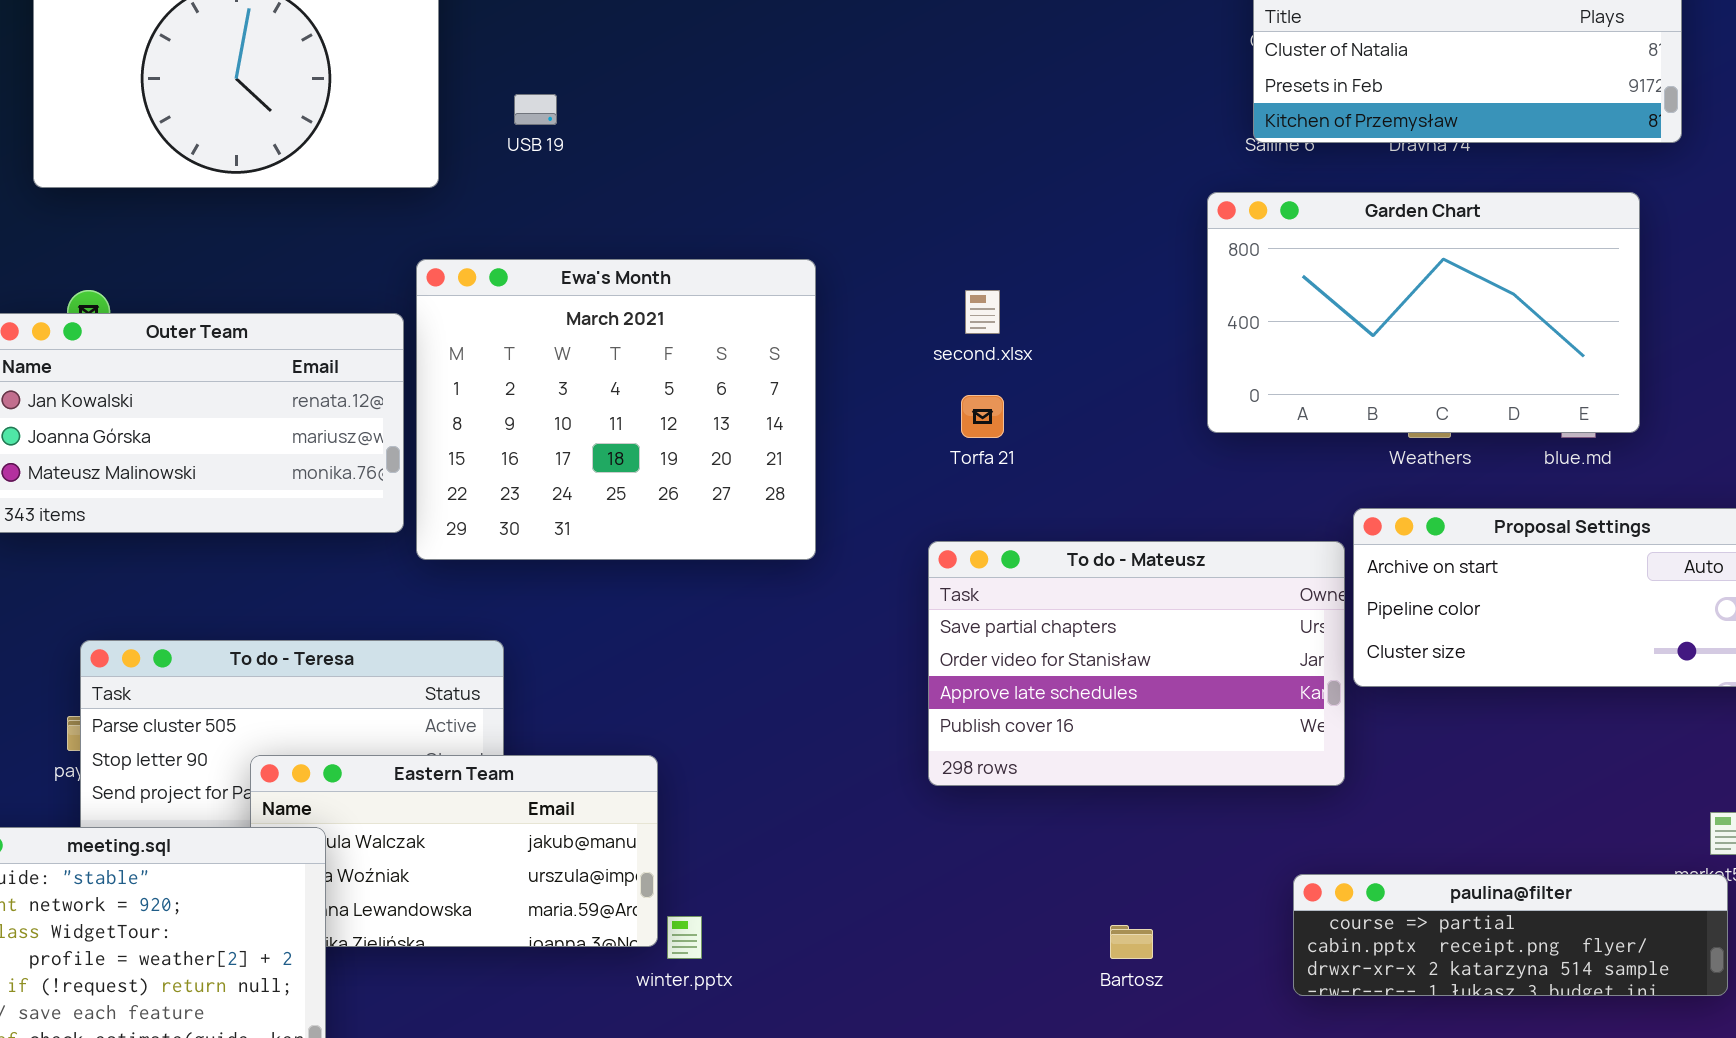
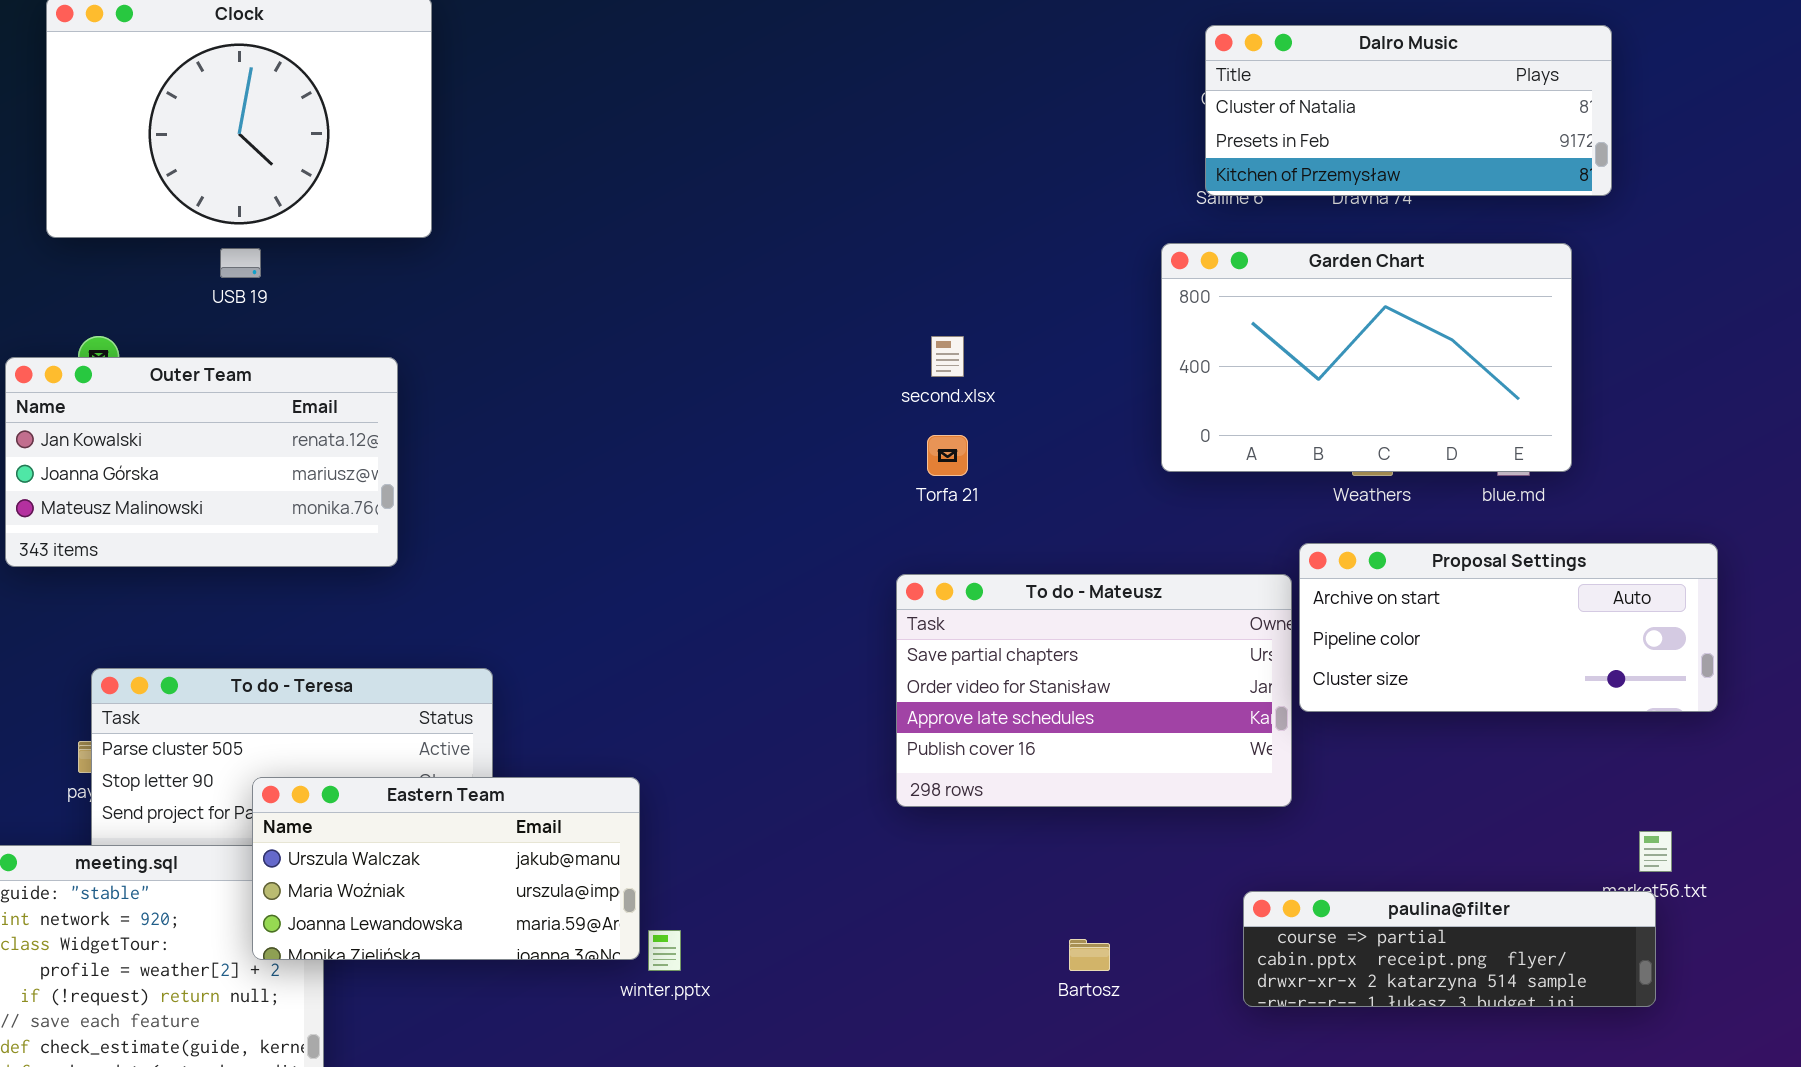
USB 19: [514,94,557,125] -> [220,248,261,278], moved
Ewa's Month: [416,259,816,560] -> none, closed
Eastern Team: [250,755,658,947] -> [252,777,640,960], raised

